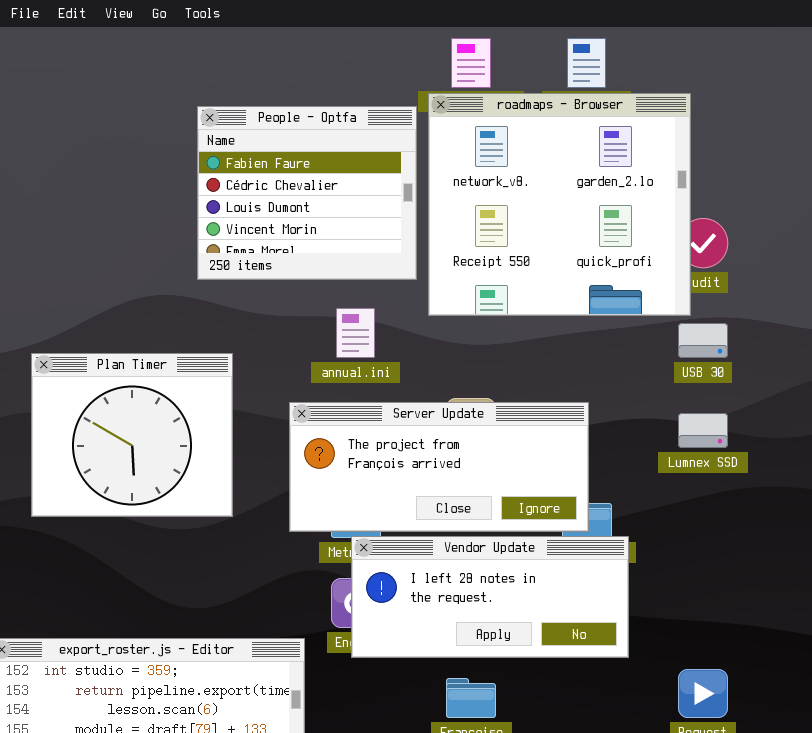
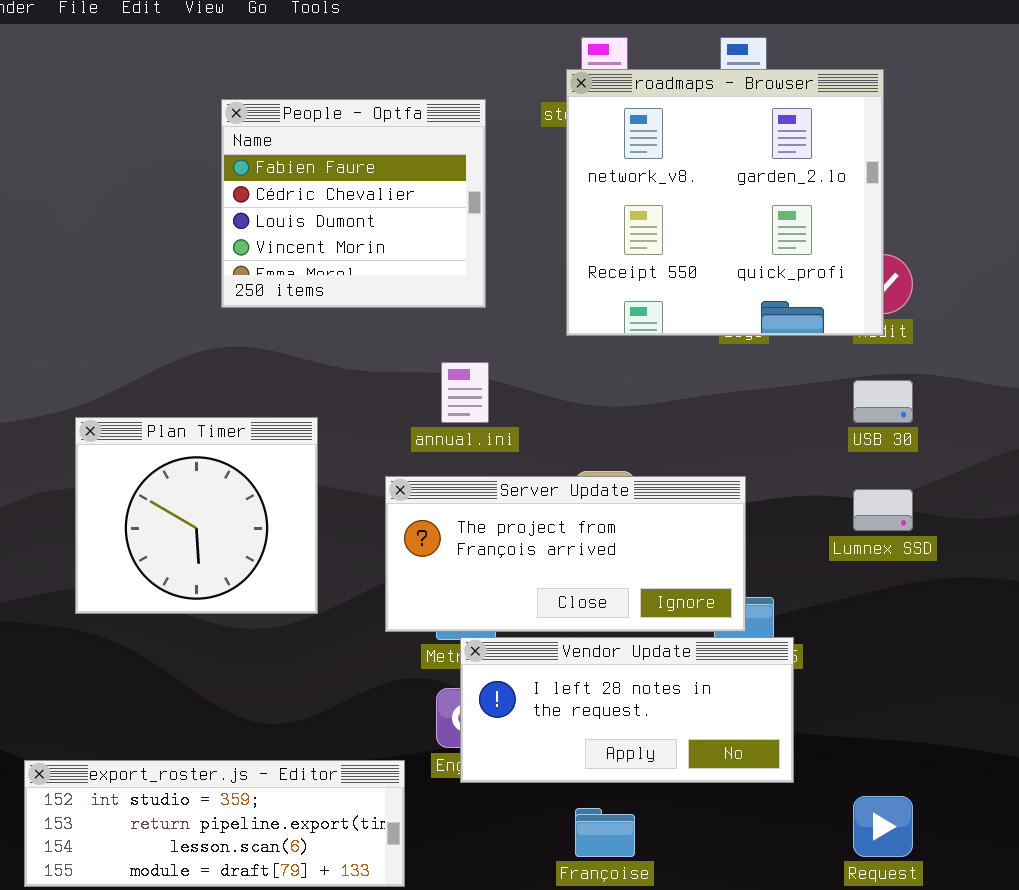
roadmaps - Browser: [428,93,691,316] -> [566,69,884,336], moved
People - Optfa: [197,106,417,280] -> [221,99,486,308], moved

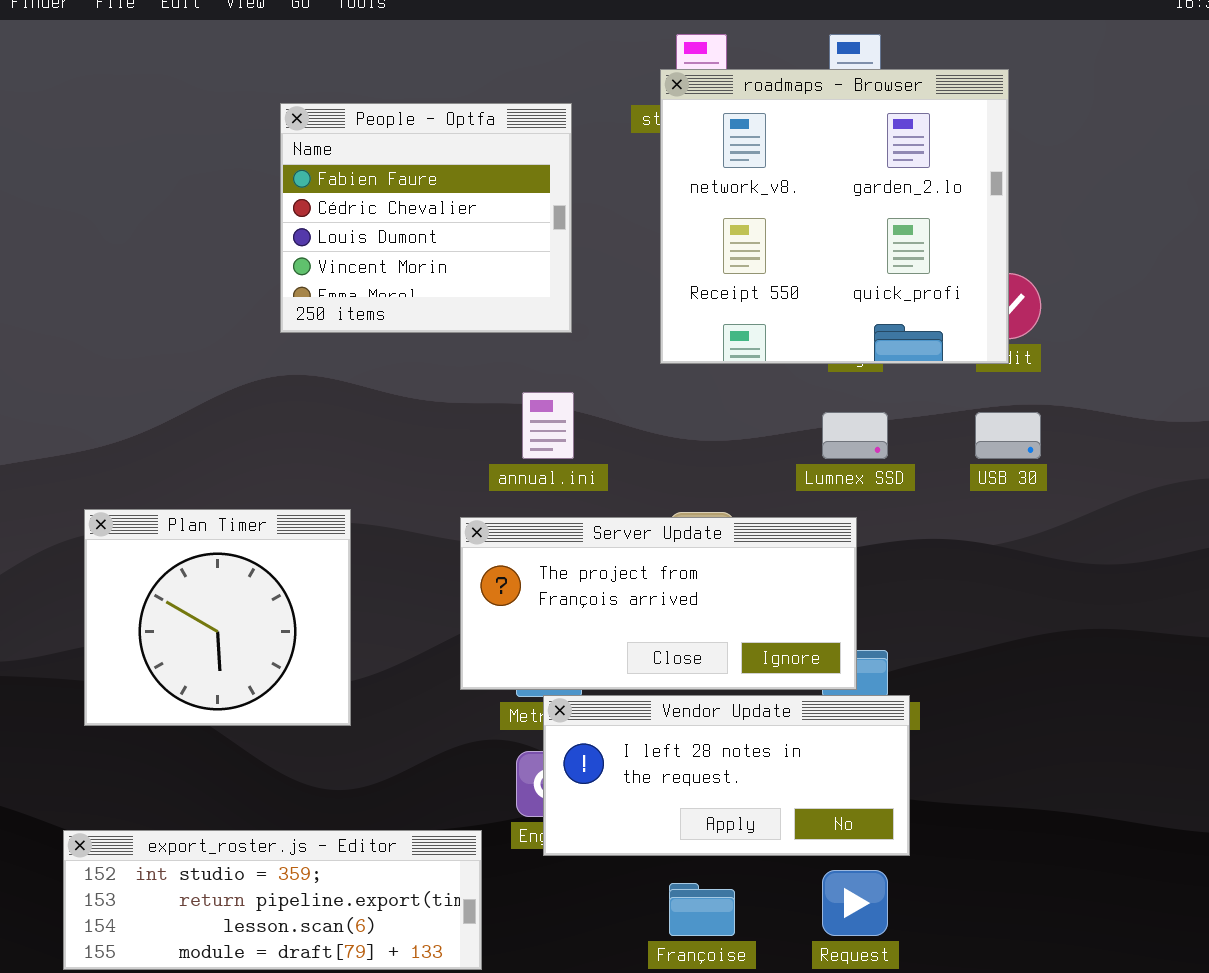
Plan Timer: [75,417,318,614] -> [84,509,351,726], moved
Lumnex SSD: [853,489,913,531] -> [822,412,888,459], moved
Request: [853,796,913,857] -> [822,870,888,936], moved

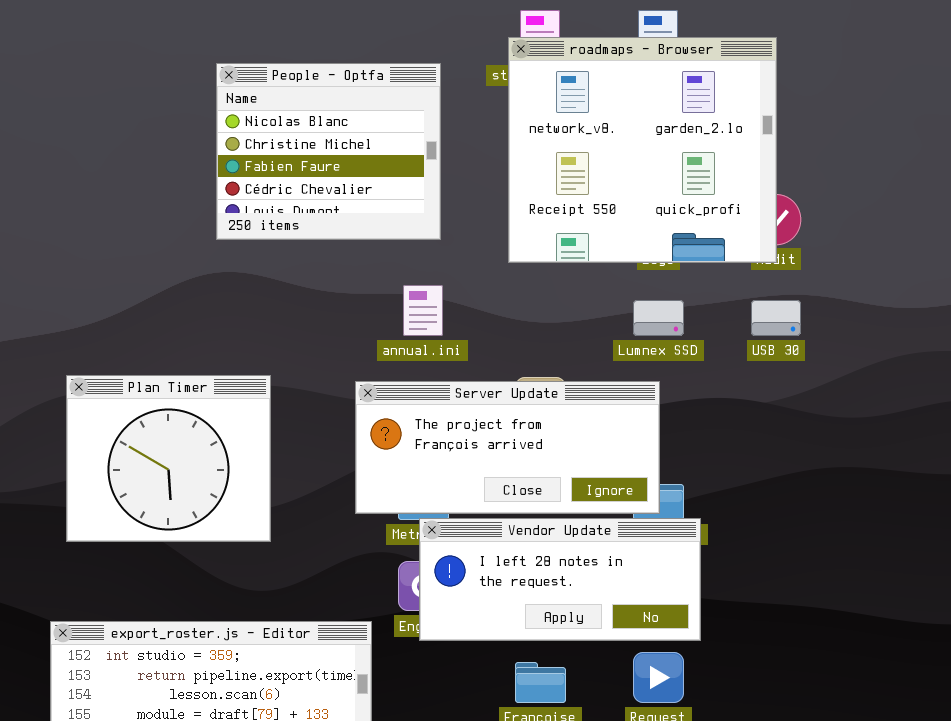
People - Optfa: [280,103,572,333] -> [216,63,441,240], scrolled up 2 rows

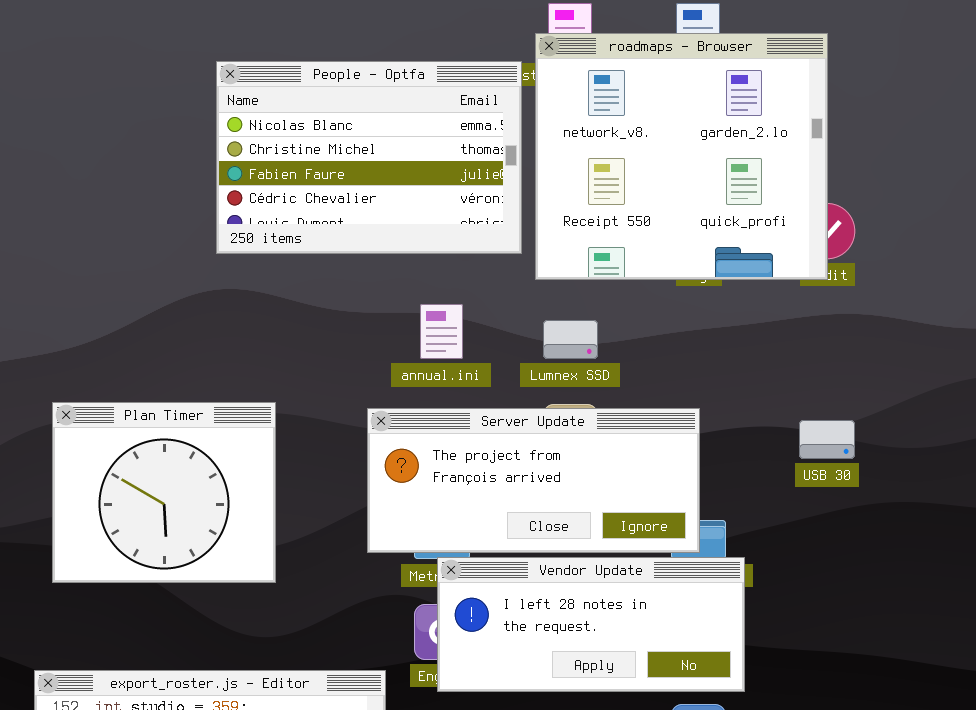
People - Optfa: [216,63,441,240] -> [216,61,522,254], resized
Lumnex SSD: [633,300,684,336] -> [543,320,598,359], moved
USB 30: [751,300,801,336] -> [799,420,855,459], moved

